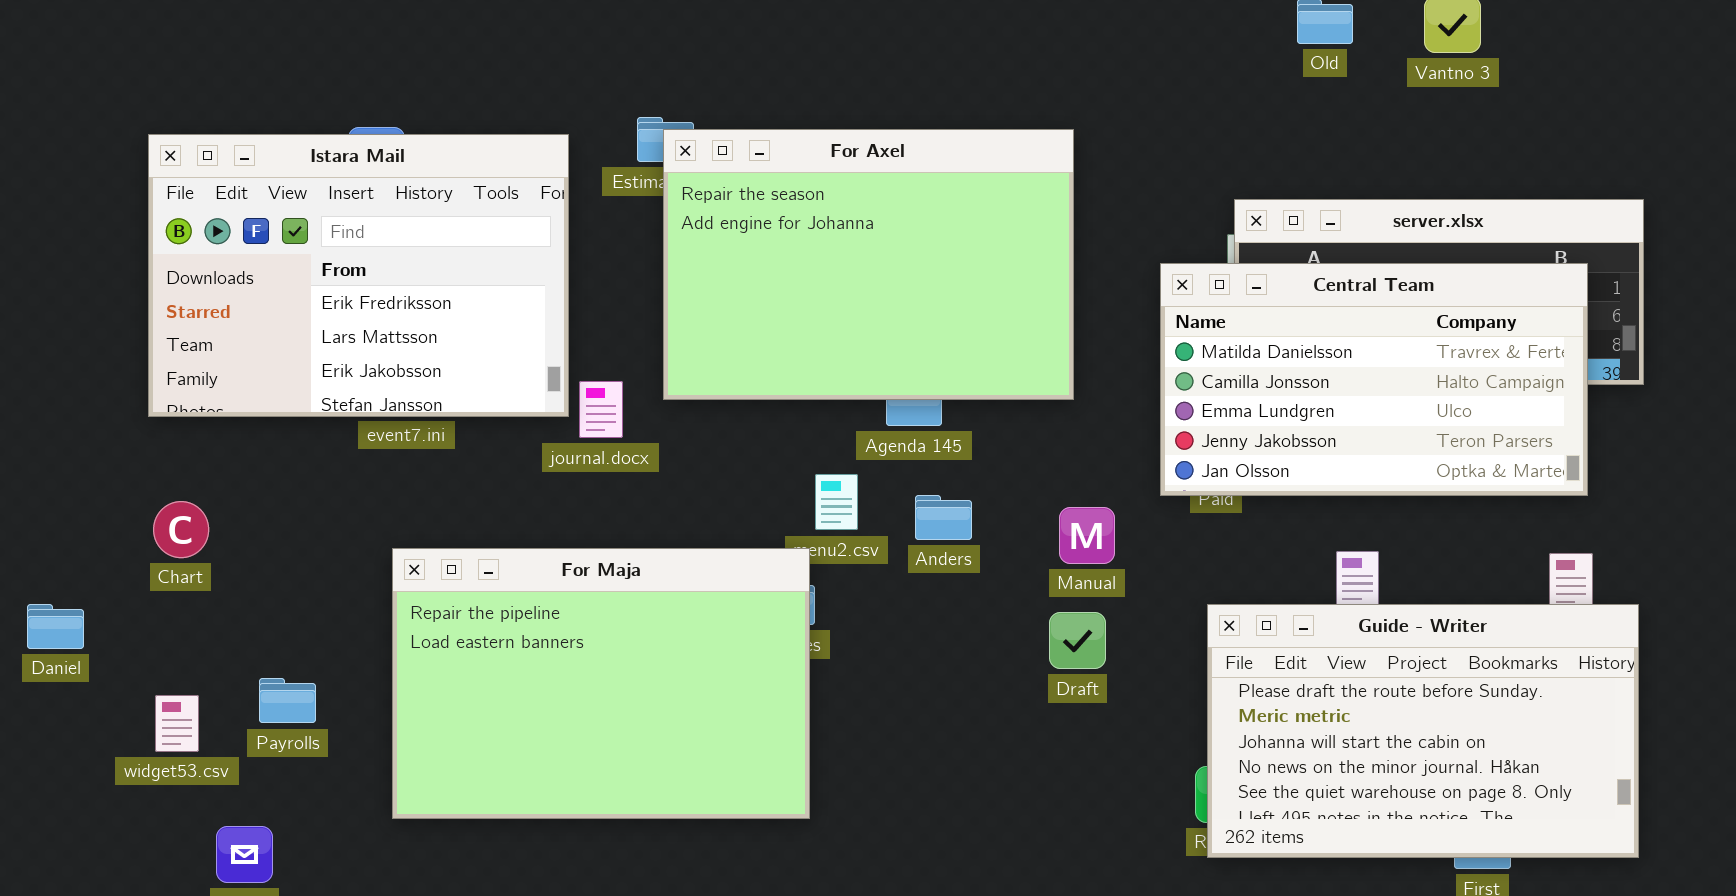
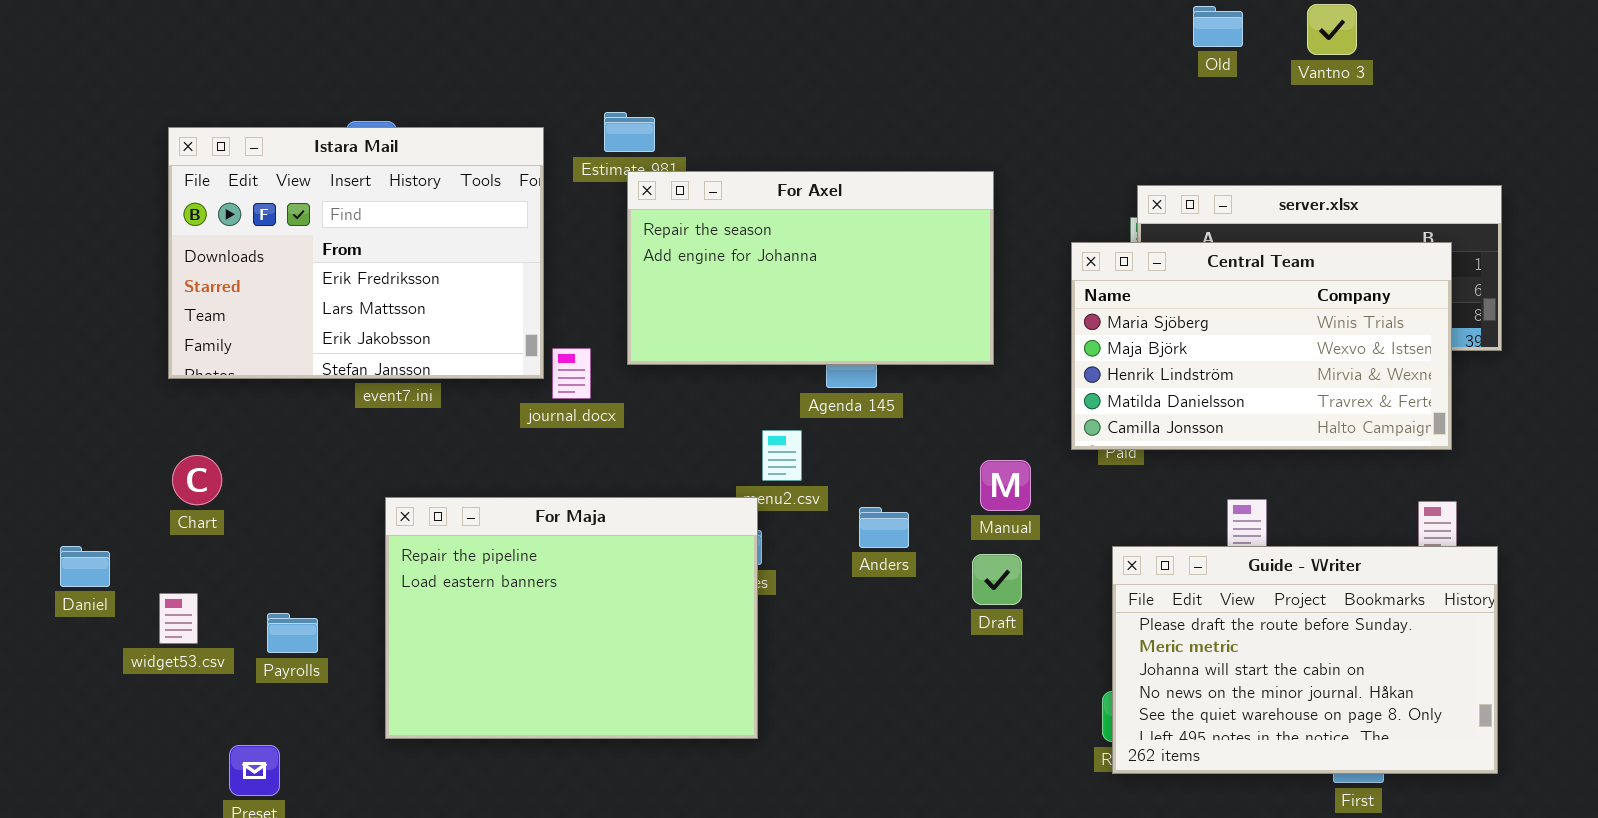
For Axel: [663,129,1074,400] -> [627,171,994,365], resized
Central Team: [1160,263,1588,496] -> [1071,242,1452,450], scrolled up 3 rows
Anders: [915,495,972,540] -> [859,507,909,548], moved
widget53.csv: [155,695,199,752] -> [159,593,198,644], moved

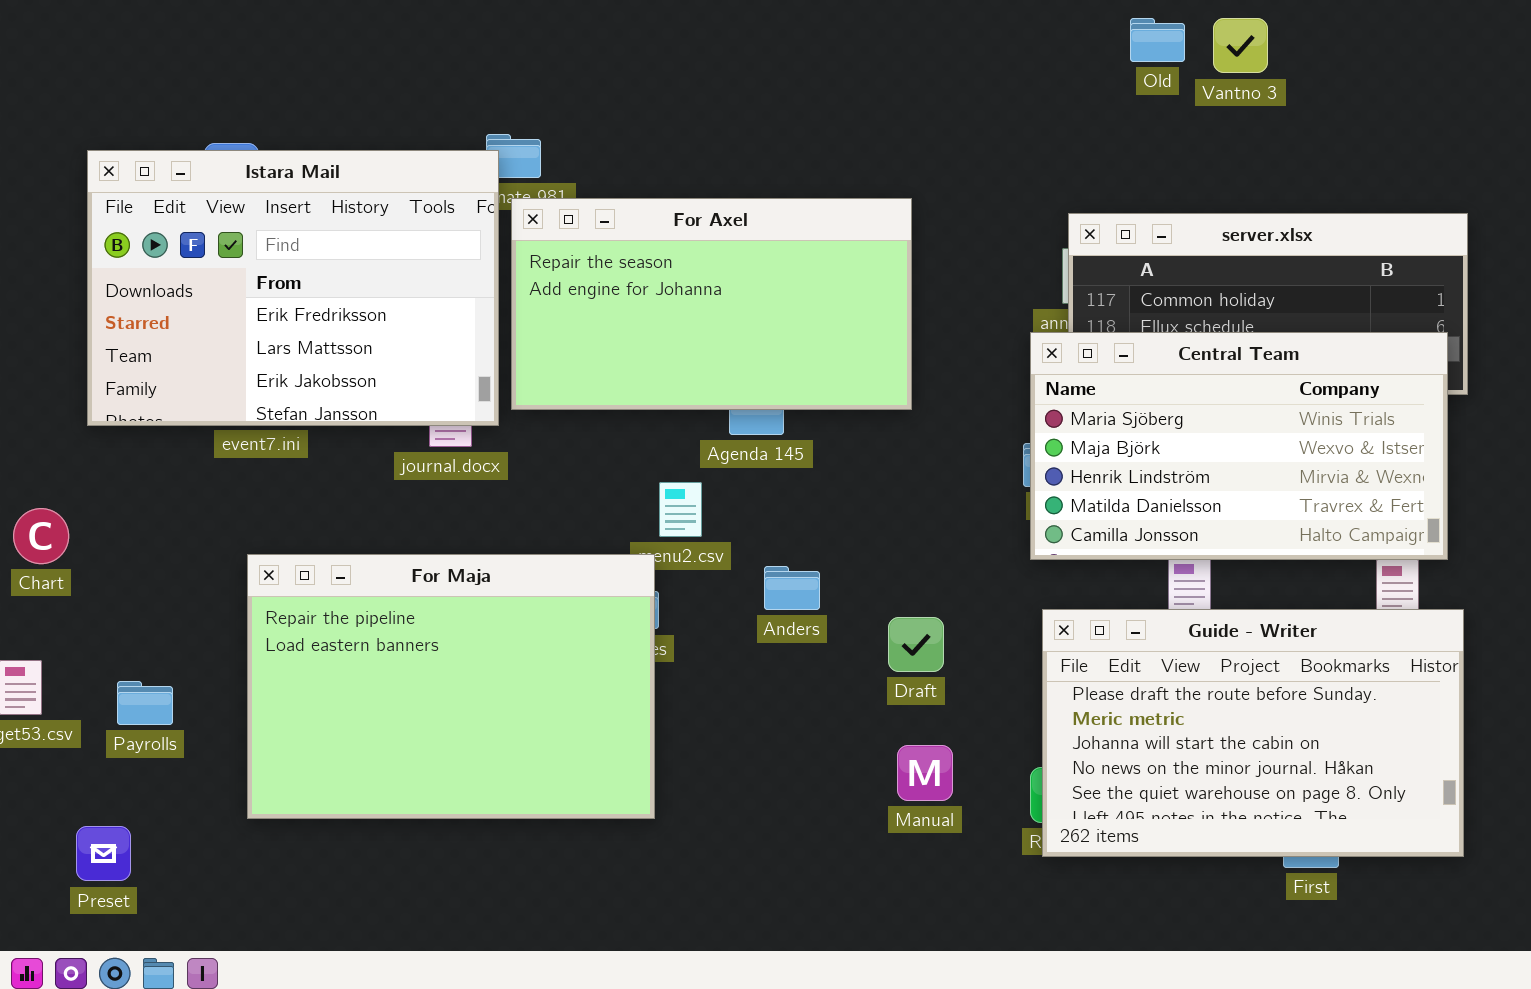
Vantno 3: [1307,4,1357,55] -> [1213,18,1268,73], moved
Istara Mail: [168,127,544,379] -> [87,150,499,426], moved
Central Team: [1071,242,1452,450] -> [1030,332,1448,560], moved
Manual: [980,460,1031,511] -> [897,745,953,801], moved

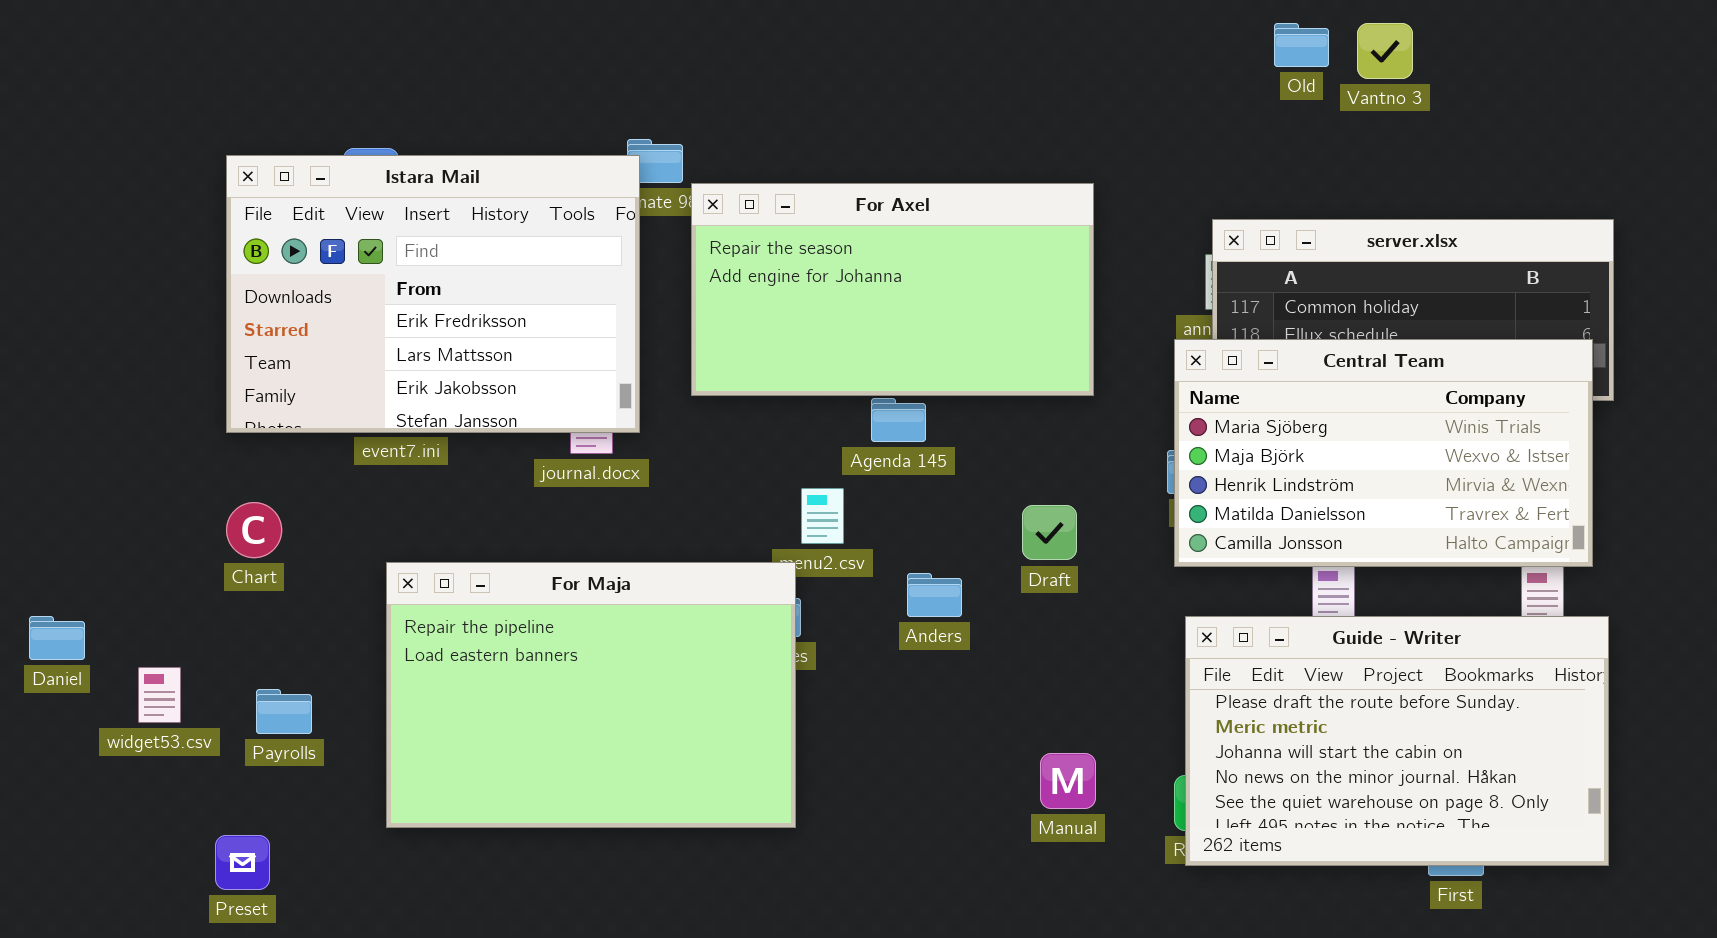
For Axel: [511,198,912,410] -> [691,183,1094,396], moved
Chart: [13,508,69,564] -> [226,502,282,558], moved
Draft: [888,617,944,672] -> [1022,505,1077,560], moved

